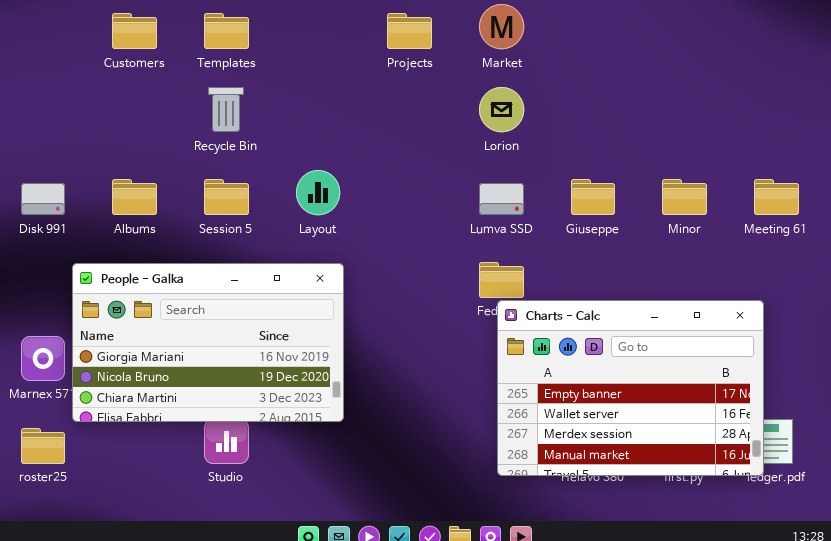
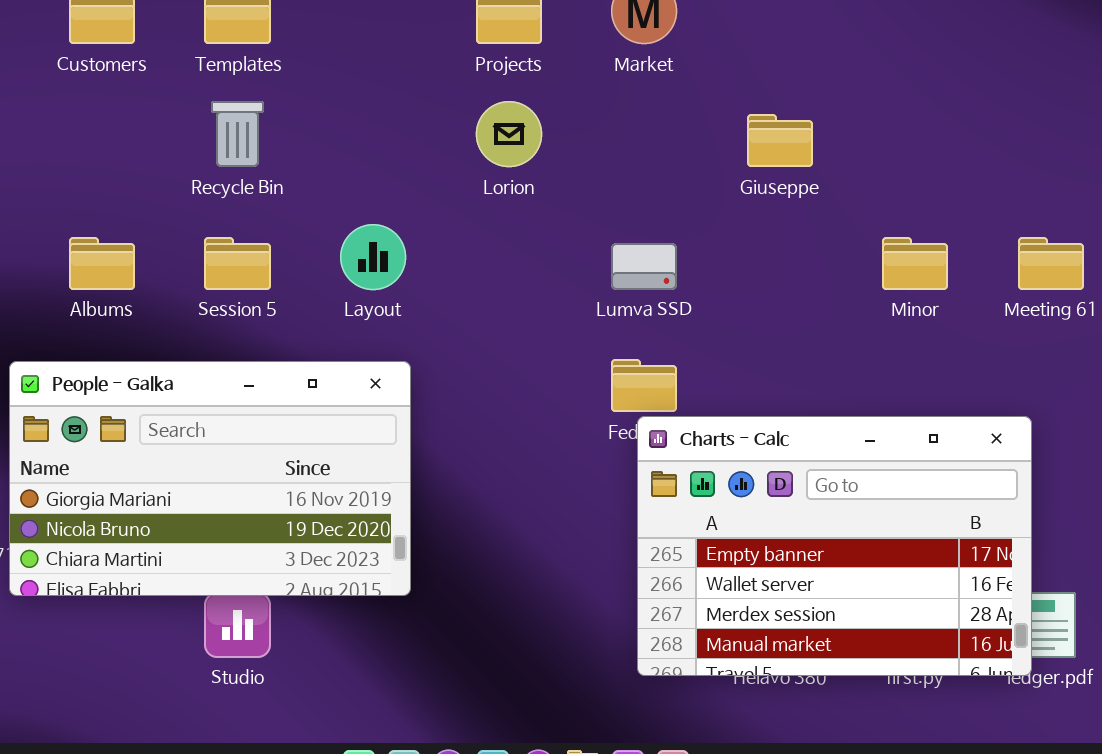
Lorion: [479,87,524,132] -> [476,101,542,167], moved
Giuseppe: [571,179,615,215] -> [747,114,813,167], moved

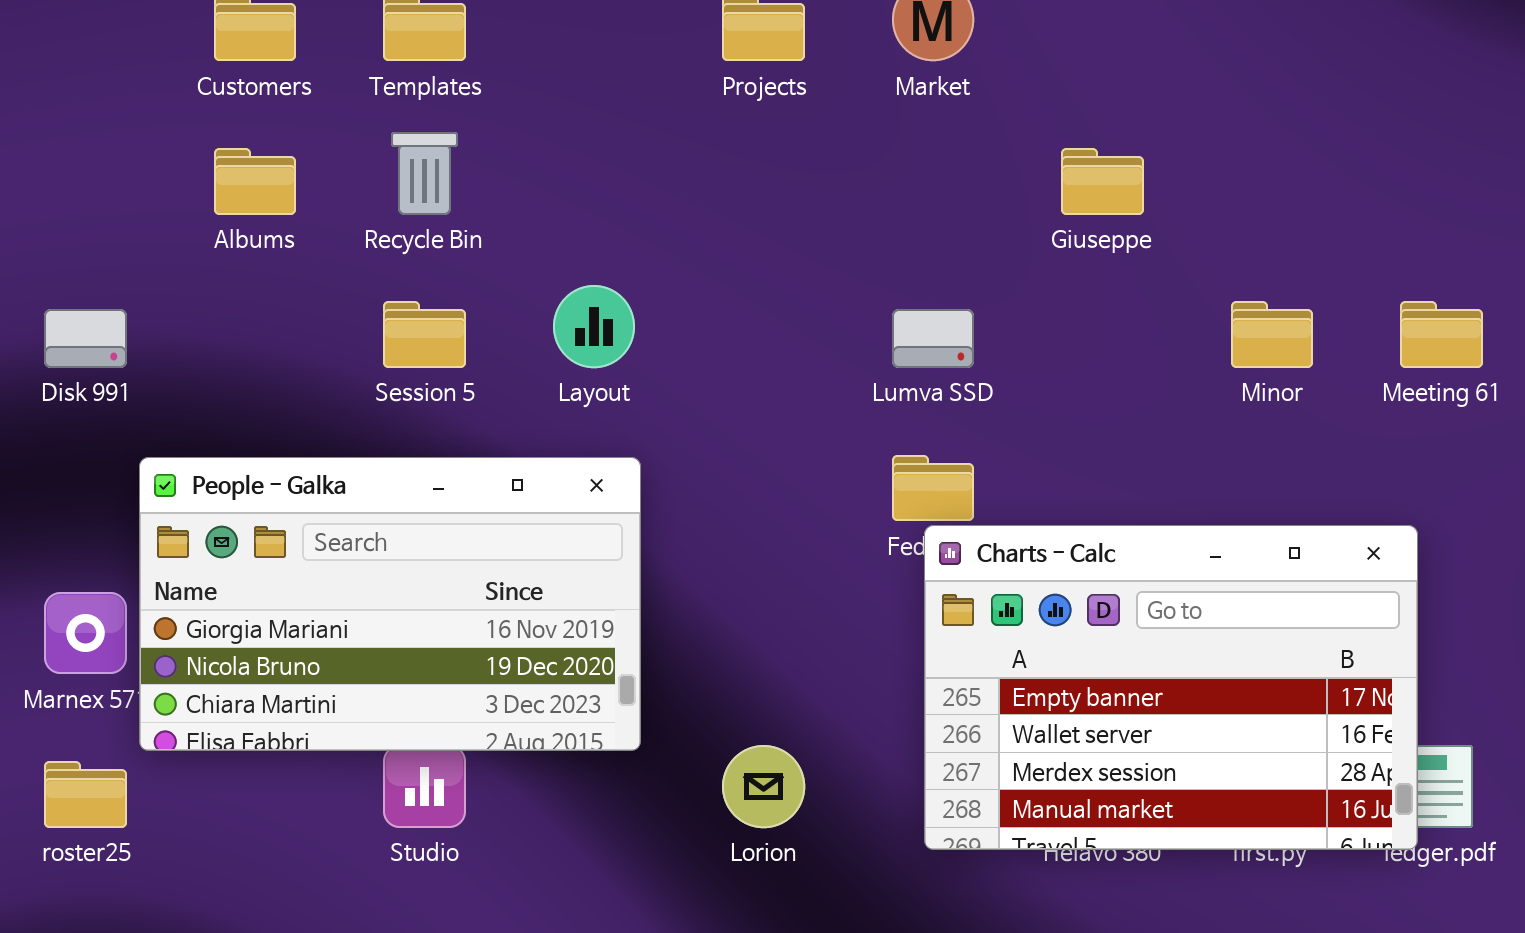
Lorion: [476,101,542,167] -> [722,745,805,828], moved
Albums: [69,237,135,290] -> [214,148,296,215], moved

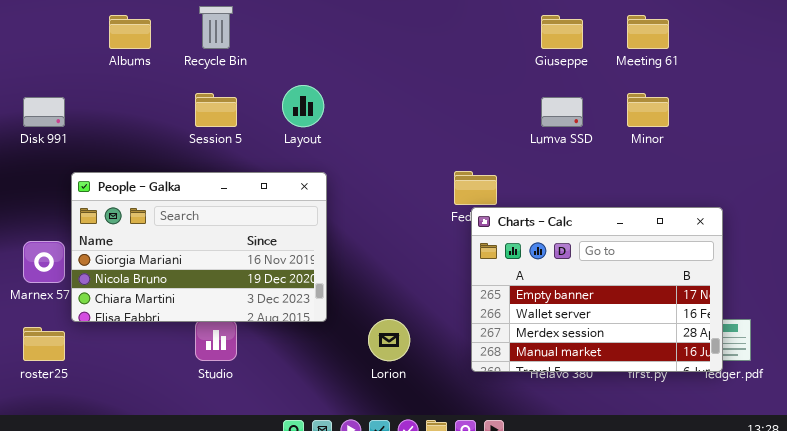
Meeting 61: [1400,301,1483,368] -> [627,15,669,49], moved
Lumva SSD: [892,309,974,368] -> [541,97,583,127], moved

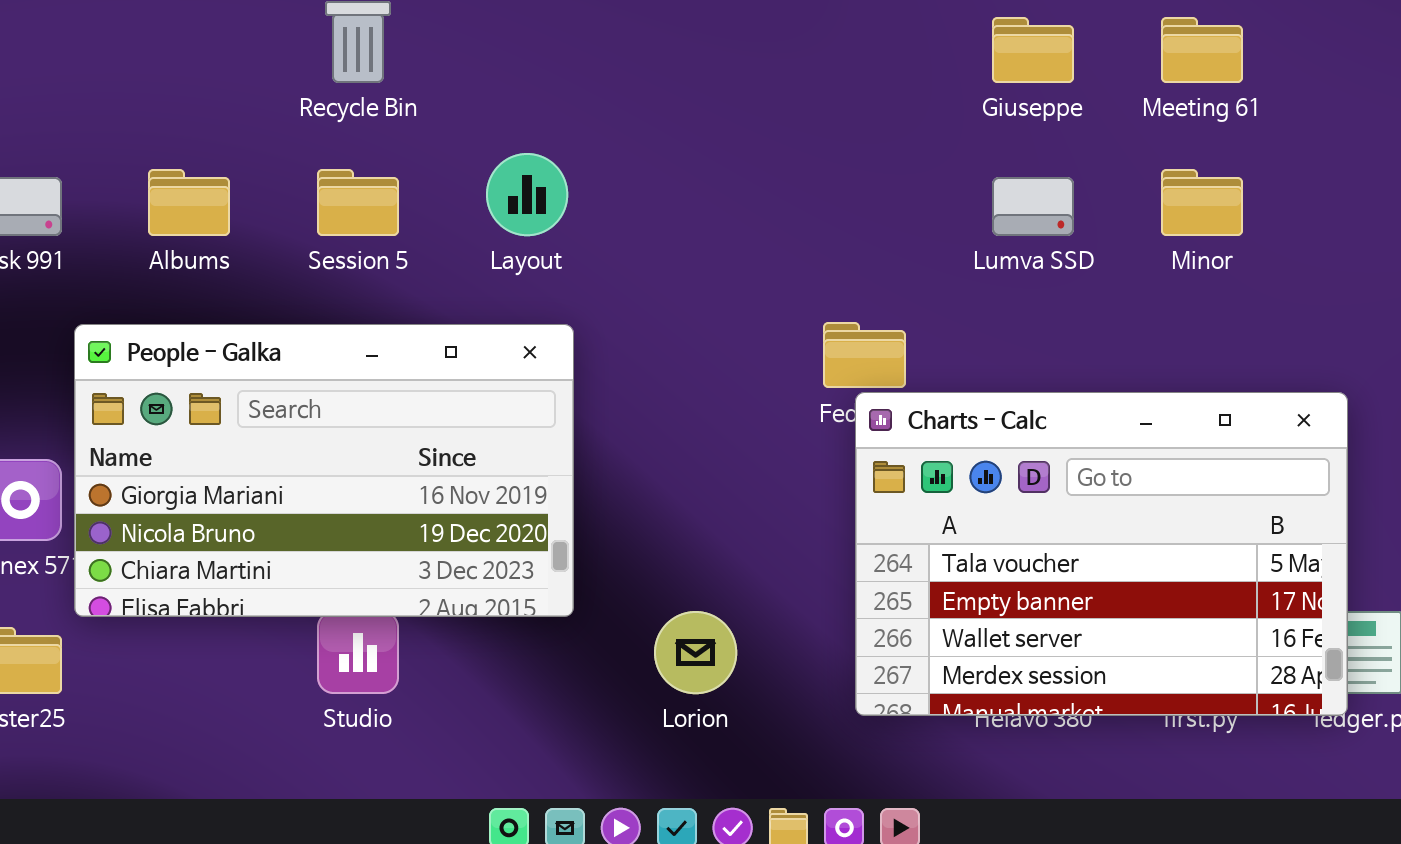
Albums: [109,15,151,49] -> [148,169,230,236], moved
Charts - Calc: [471,207,723,372] -> [855,392,1348,716], scrolled up 1 row

